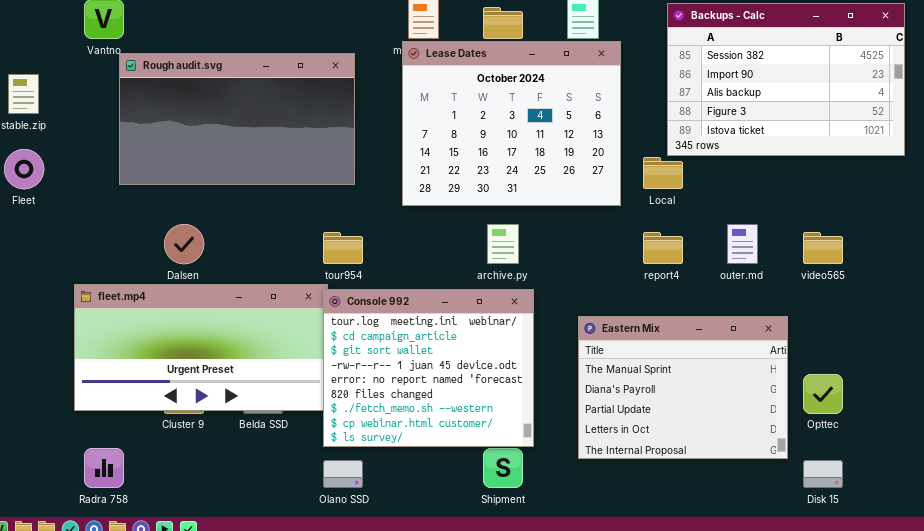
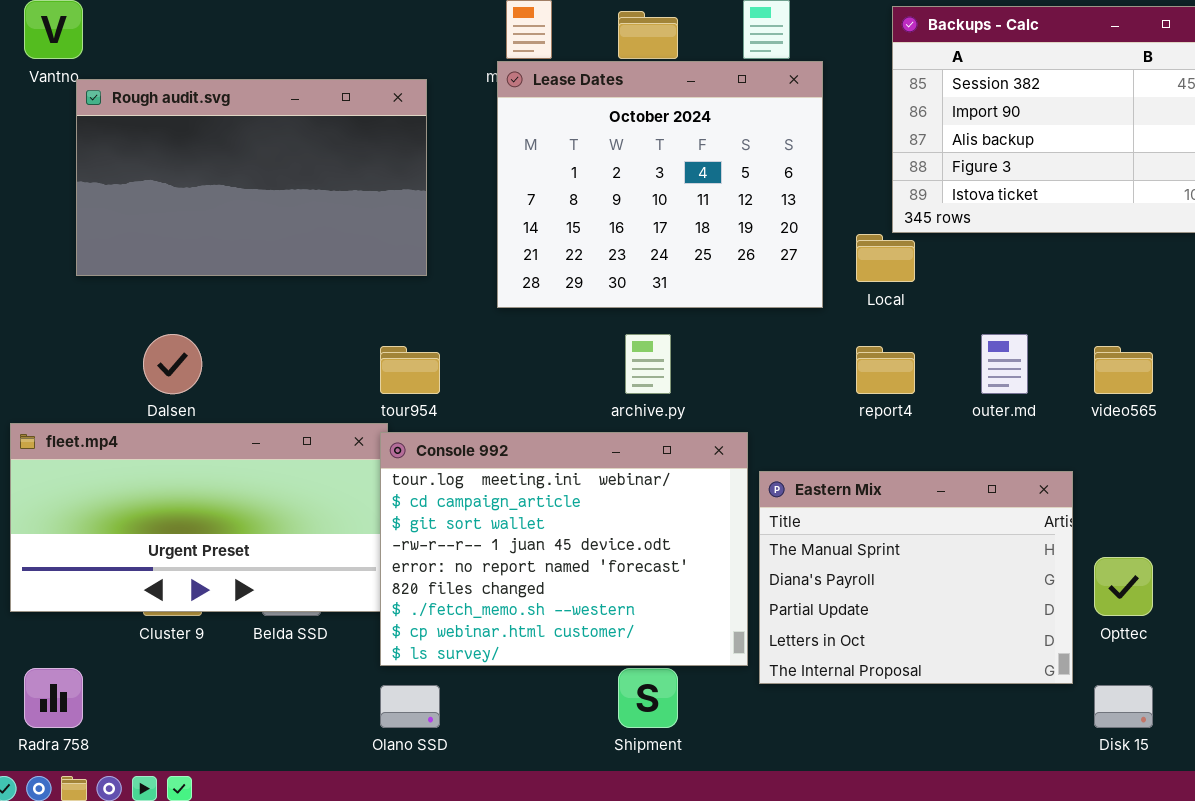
Console 992: [323,289,534,447] -> [380,432,748,666], resized

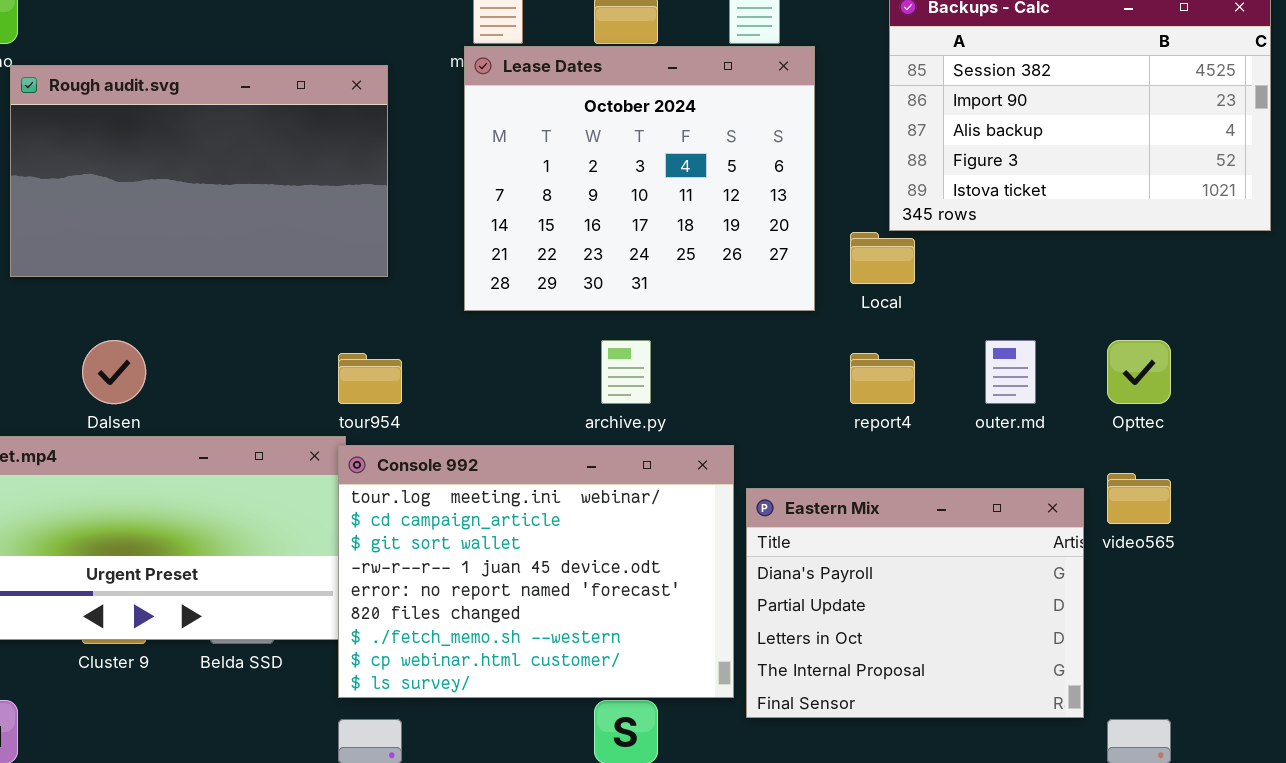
video565: [1094,346,1153,394] -> [1107,473,1171,524], moved
Eastern Mix: [759,471,1073,684] -> [746,488,1084,718], scrolled down 1 row
Opttec: [1094,557,1153,616] -> [1107,340,1171,404], moved

